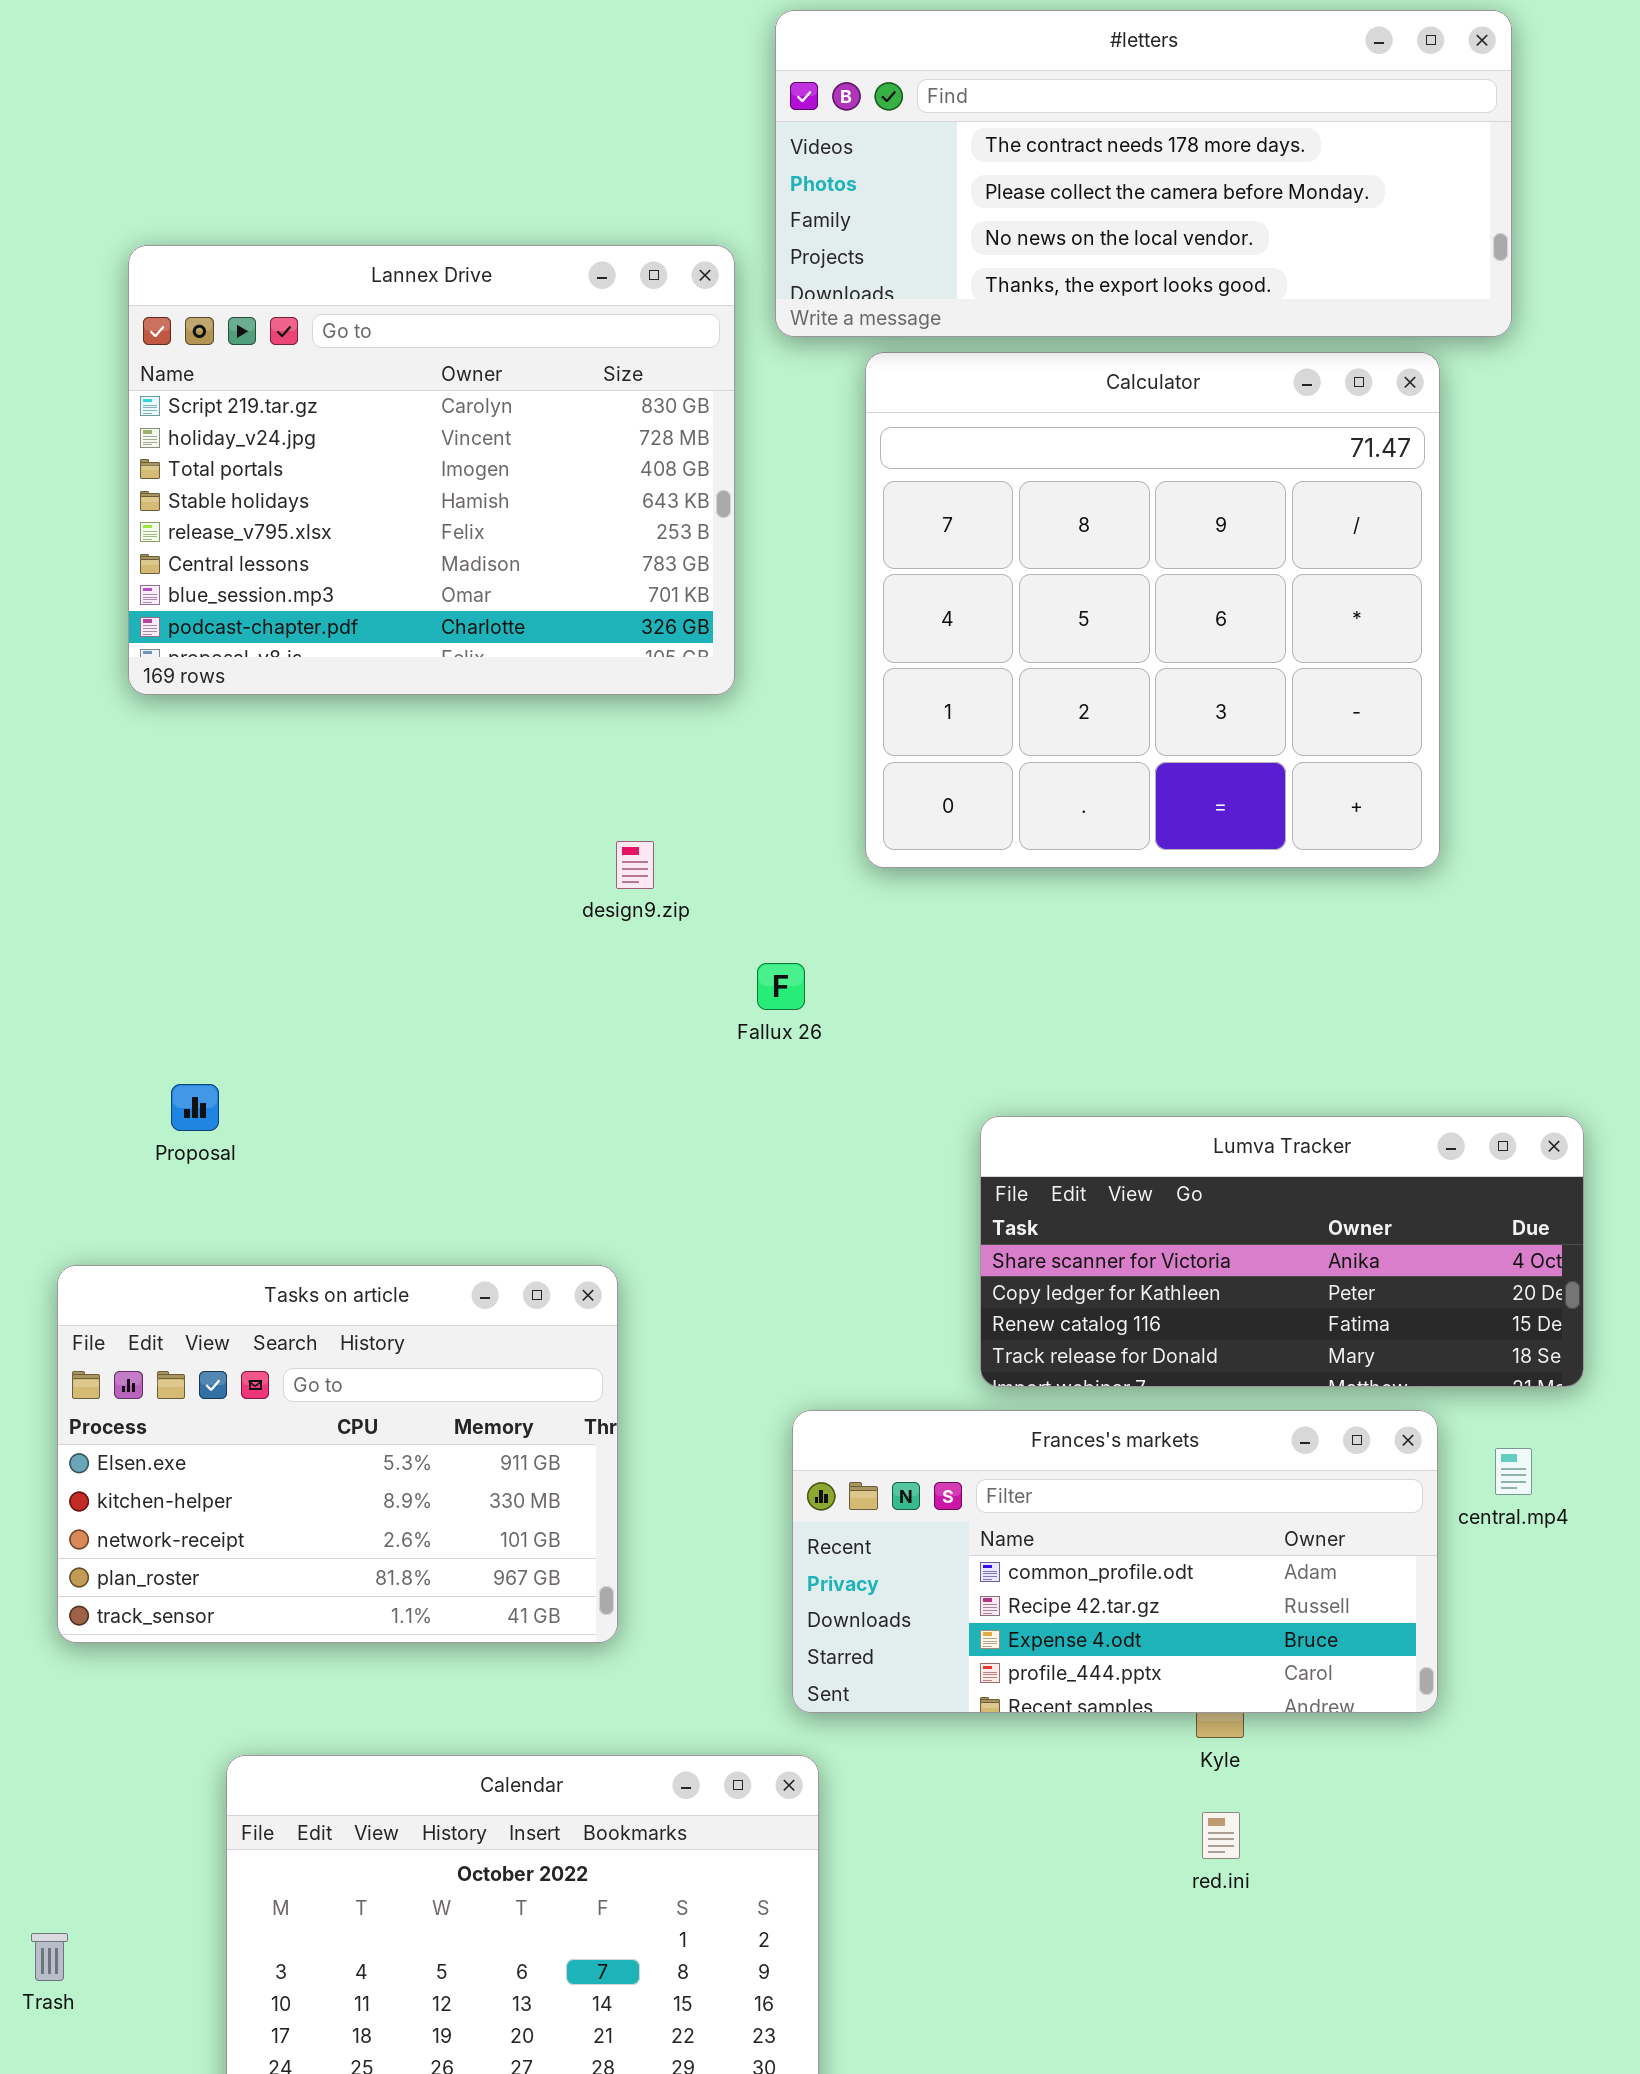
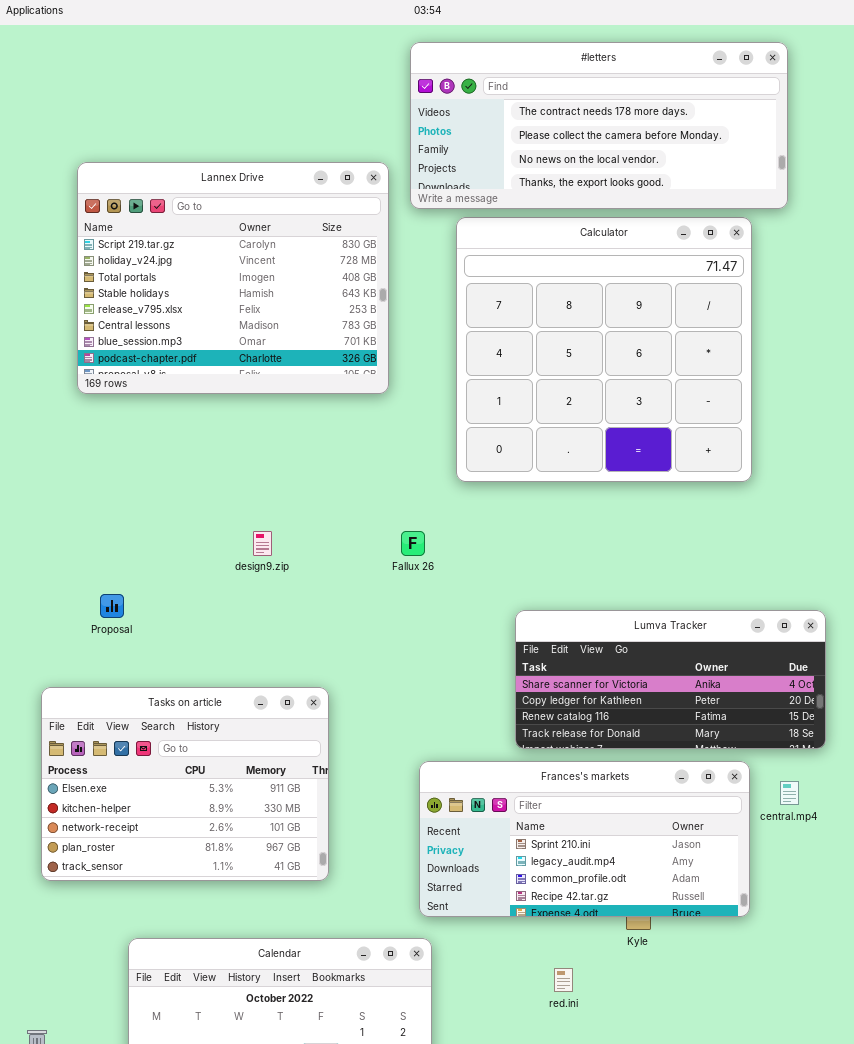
design9.zip: [616,841,654,889] -> [253,531,272,556], moved
Frances's markets: [792,1410,1438,1713] -> [419,761,750,917], scrolled up 2 rows
red.ini: [1202,1812,1240,1859] -> [554,968,573,992], moved

